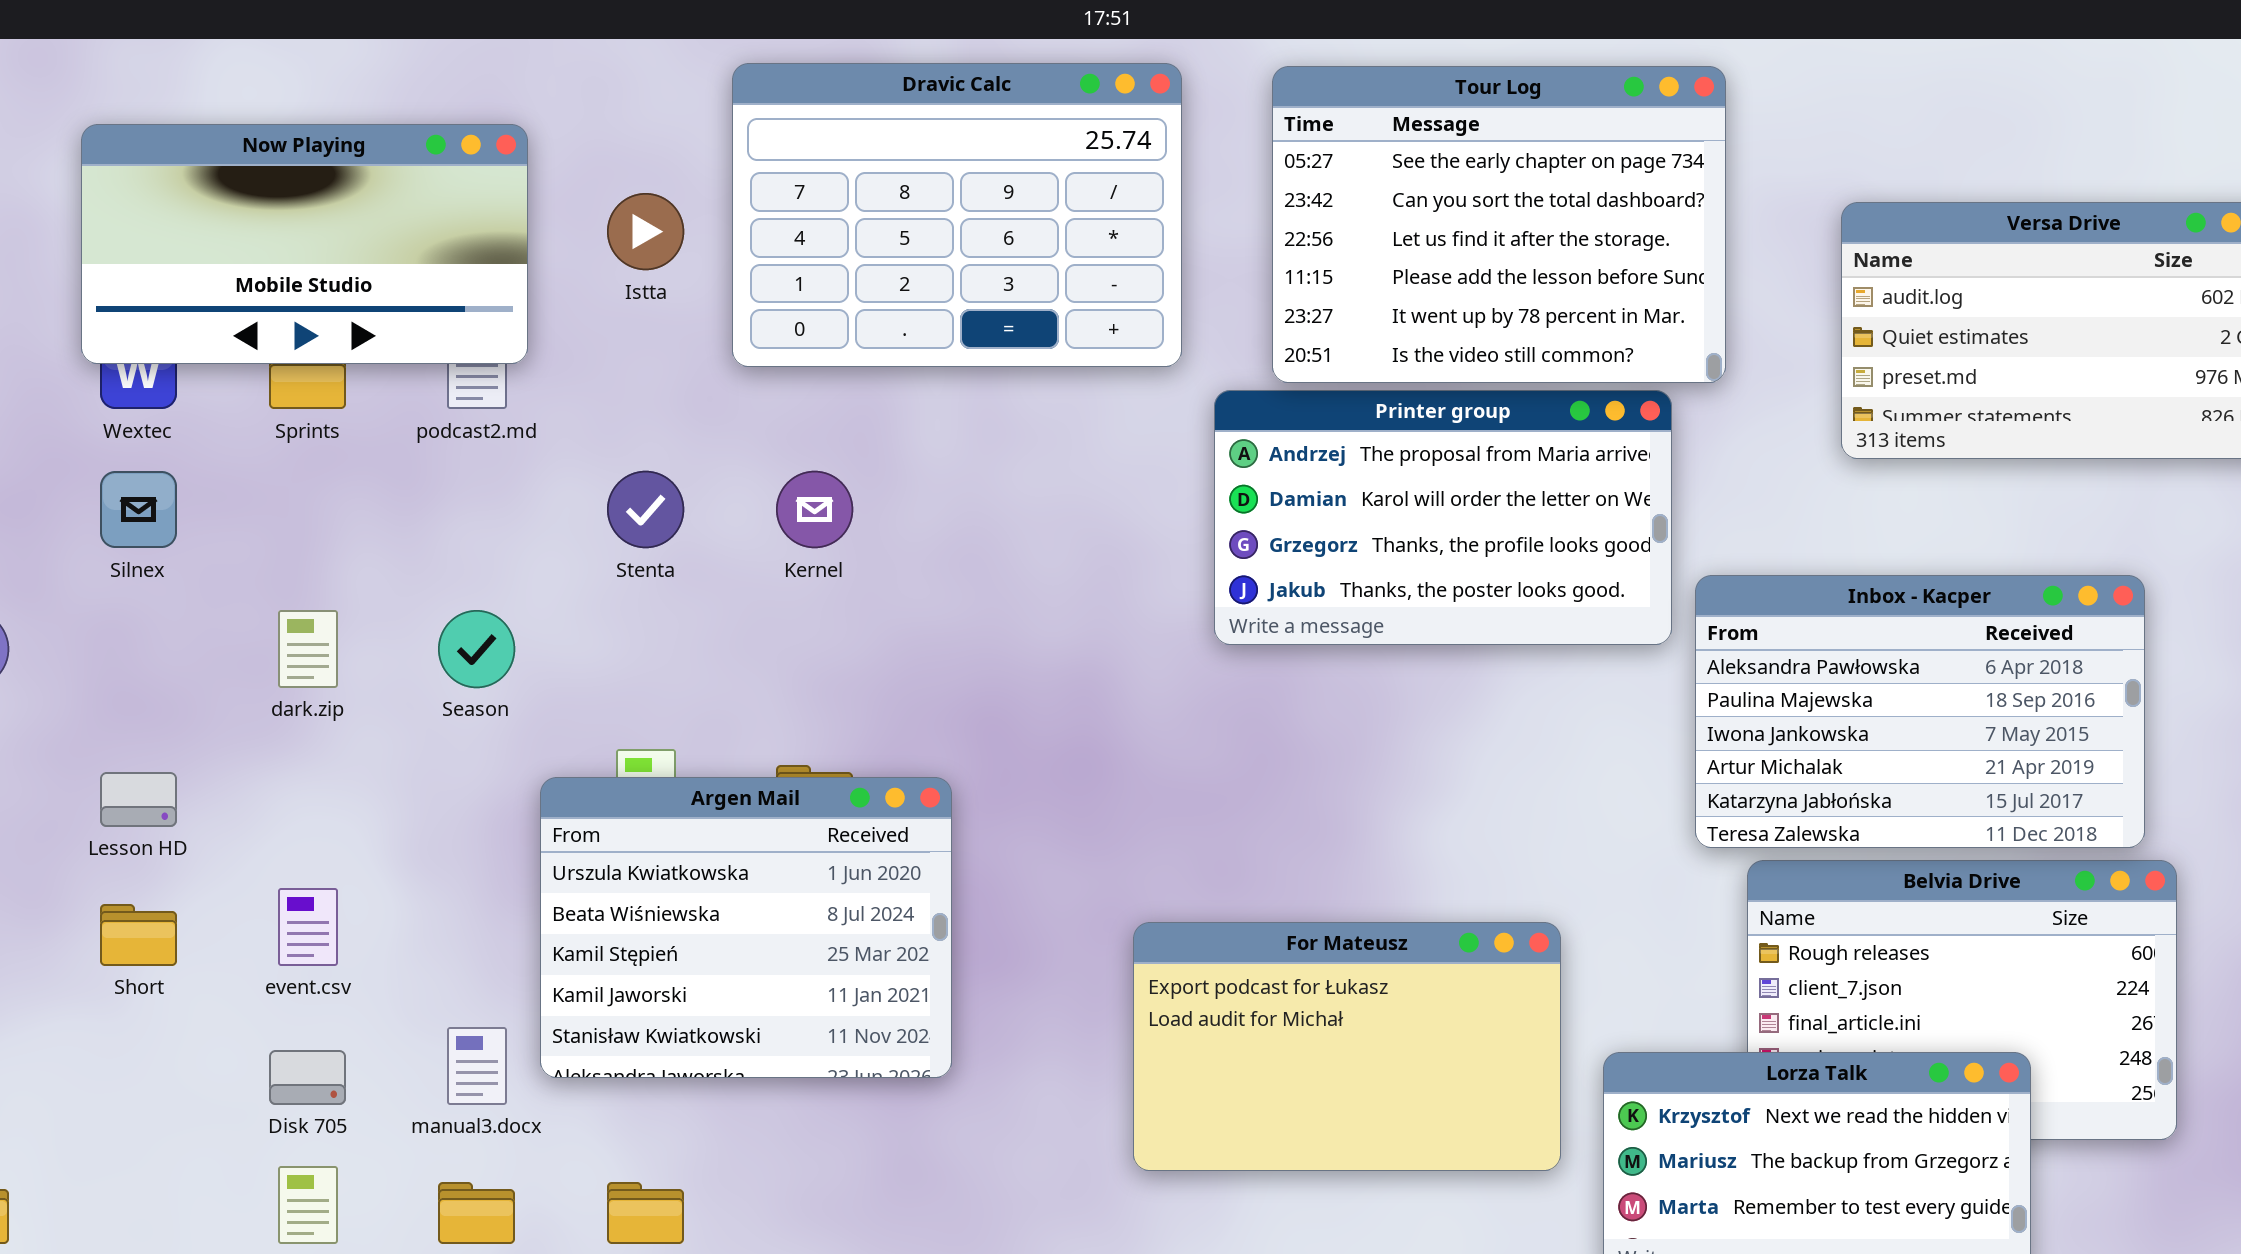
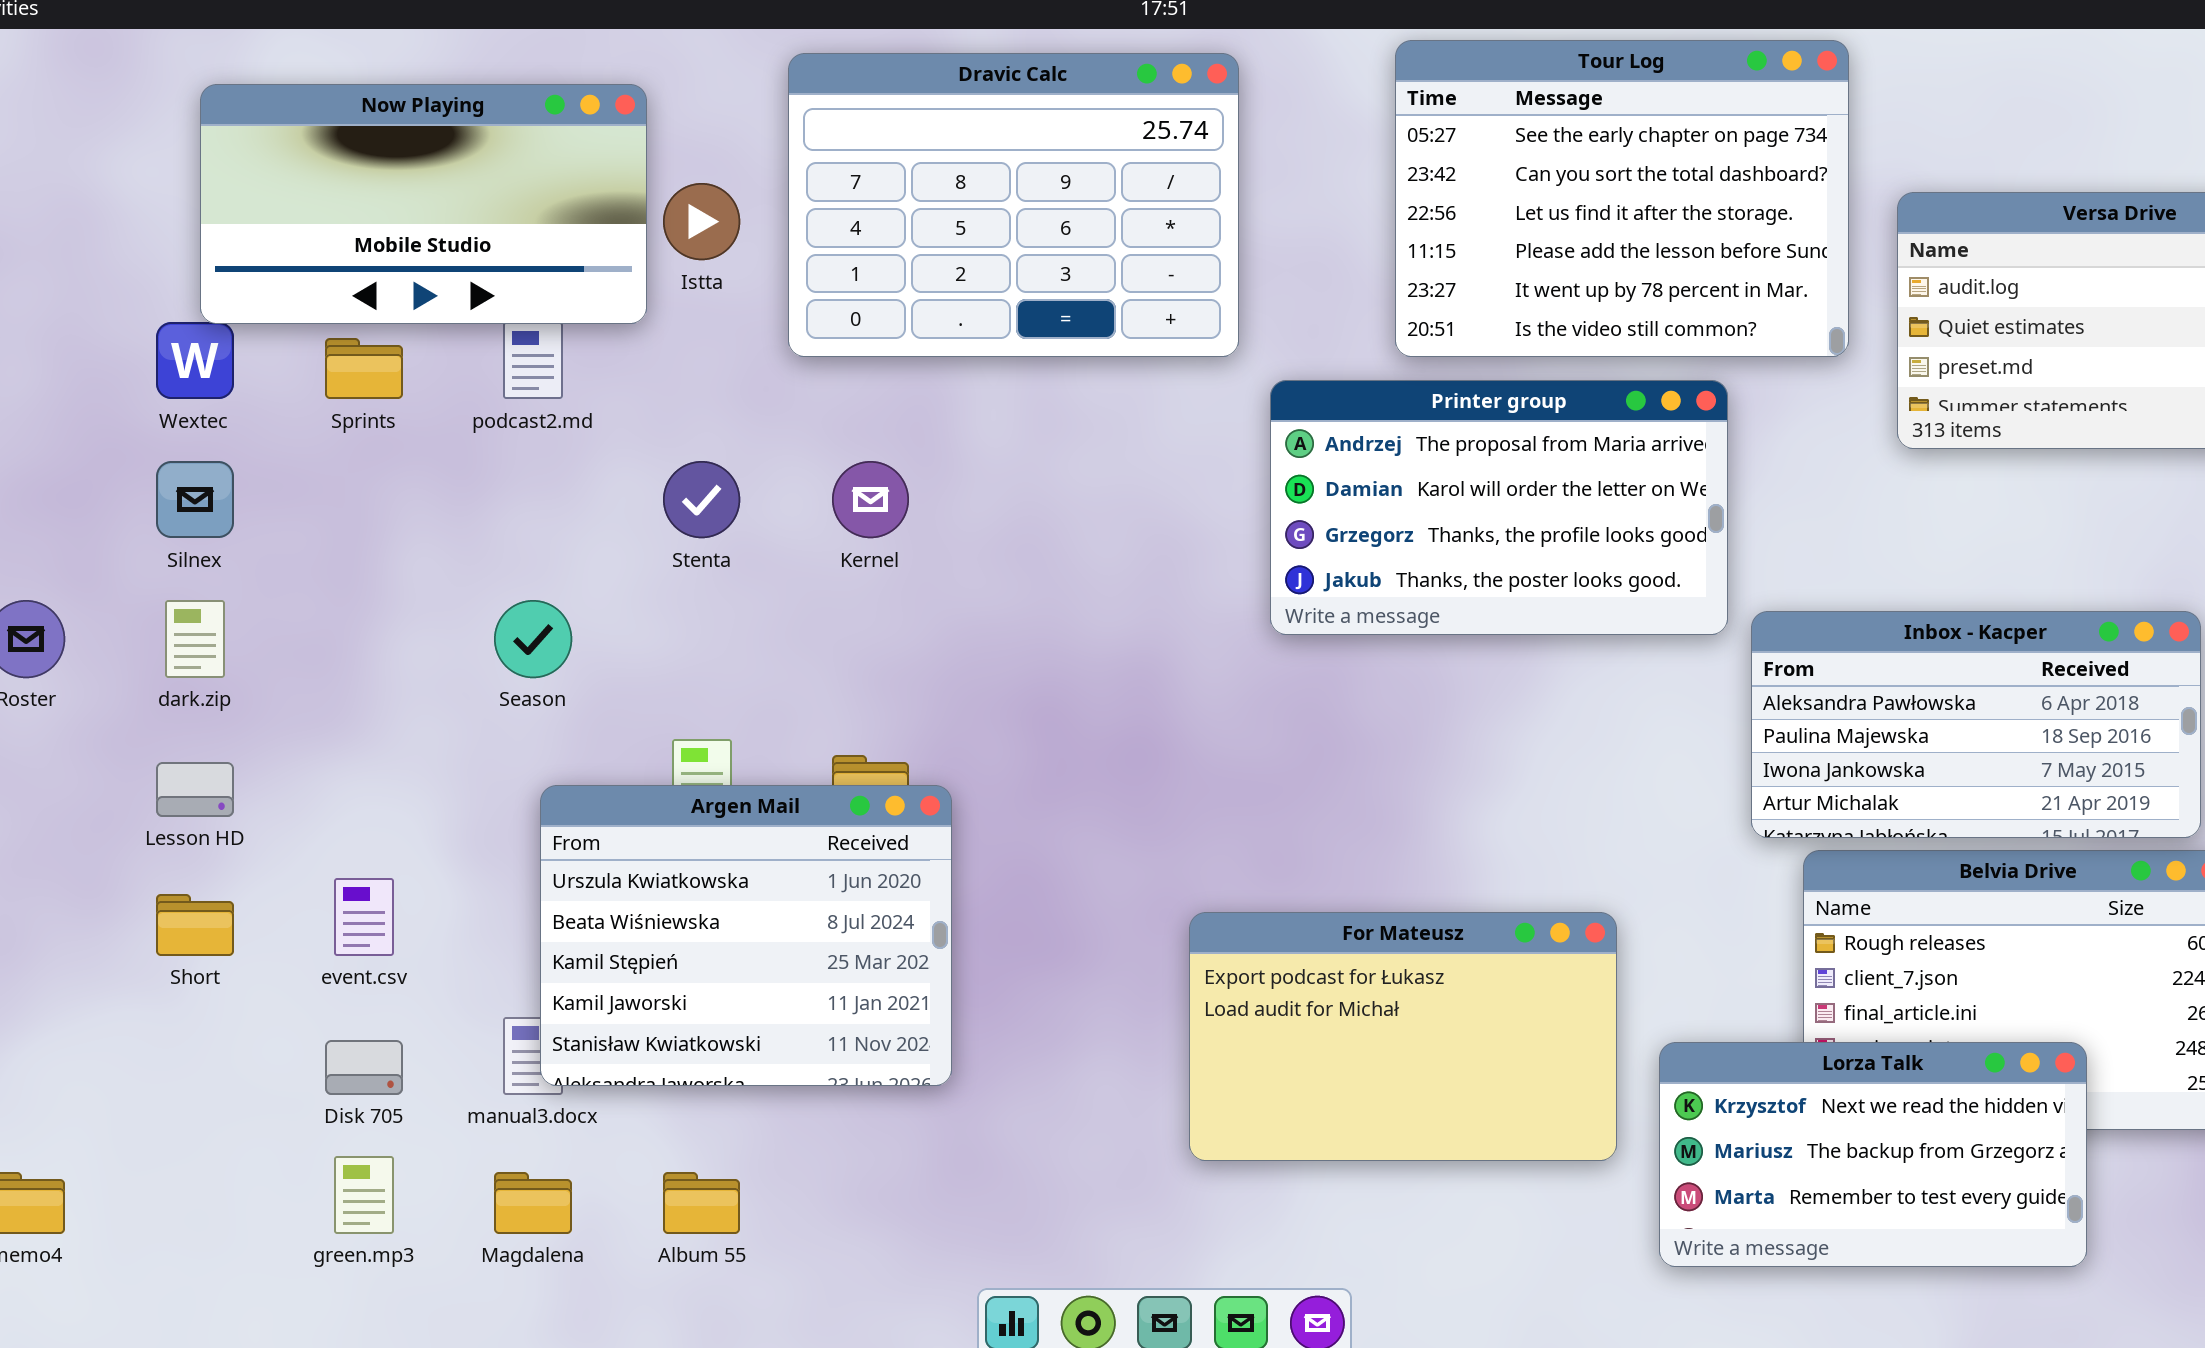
Tour Log: [1272,66,1726,383] -> [1395,40,1849,357], moved
Now Playing: [81,124,528,364] -> [200,84,647,324], moved
Inbox - Kacper: [1695,575,2145,848] -> [1751,611,2201,838], resized
dark.zip: [278,610,338,688] -> [165,600,225,678], moved
Argen Mail: [540,777,952,1078] -> [540,785,952,1086], moved

